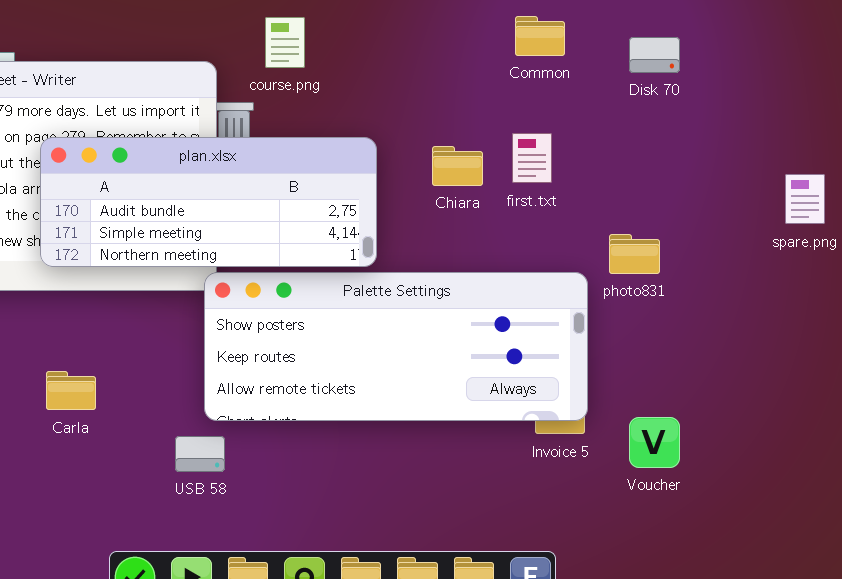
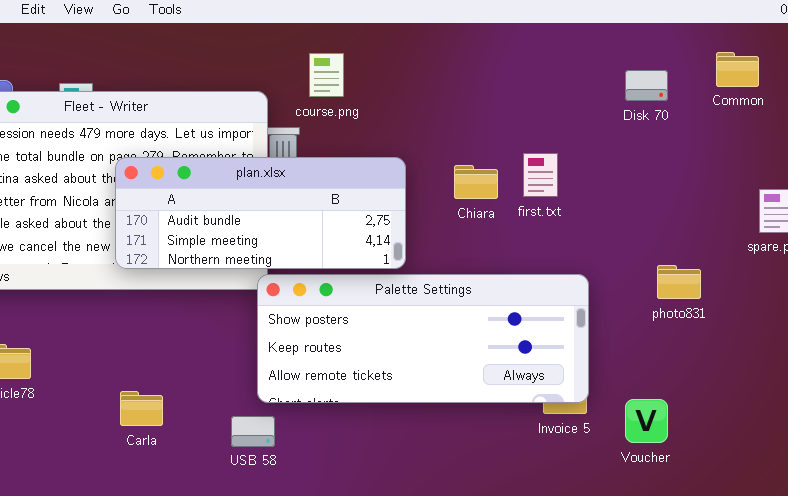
Common: [515,16,565,56] -> [716,52,759,87], moved
photo831: [609,234,660,274] -> [657,265,701,299], moved
Carla: [46,371,96,410] -> [120,391,163,426], moved

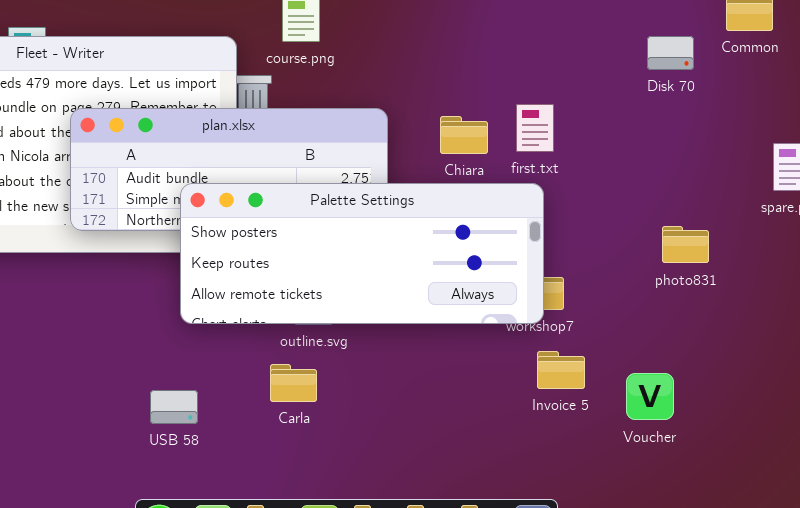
Disk 70: [625,70,668,101] -> [647,36,694,70], moved
Palette Settings: [257,274,589,403] -> [180,183,544,324], moved
Carla: [120,391,163,426] -> [270,364,317,402], moved
USB 58: [231,416,275,447] -> [150,390,198,424], moved

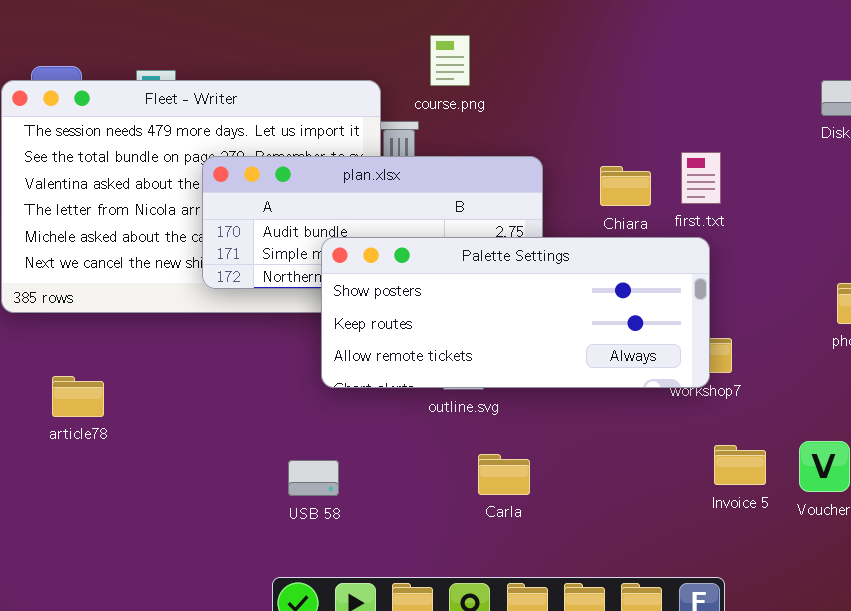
Invoice 5: [537,351,585,389] -> [714,445,766,485], moved
Carla: [270,364,317,402] -> [478,454,530,495], moved

